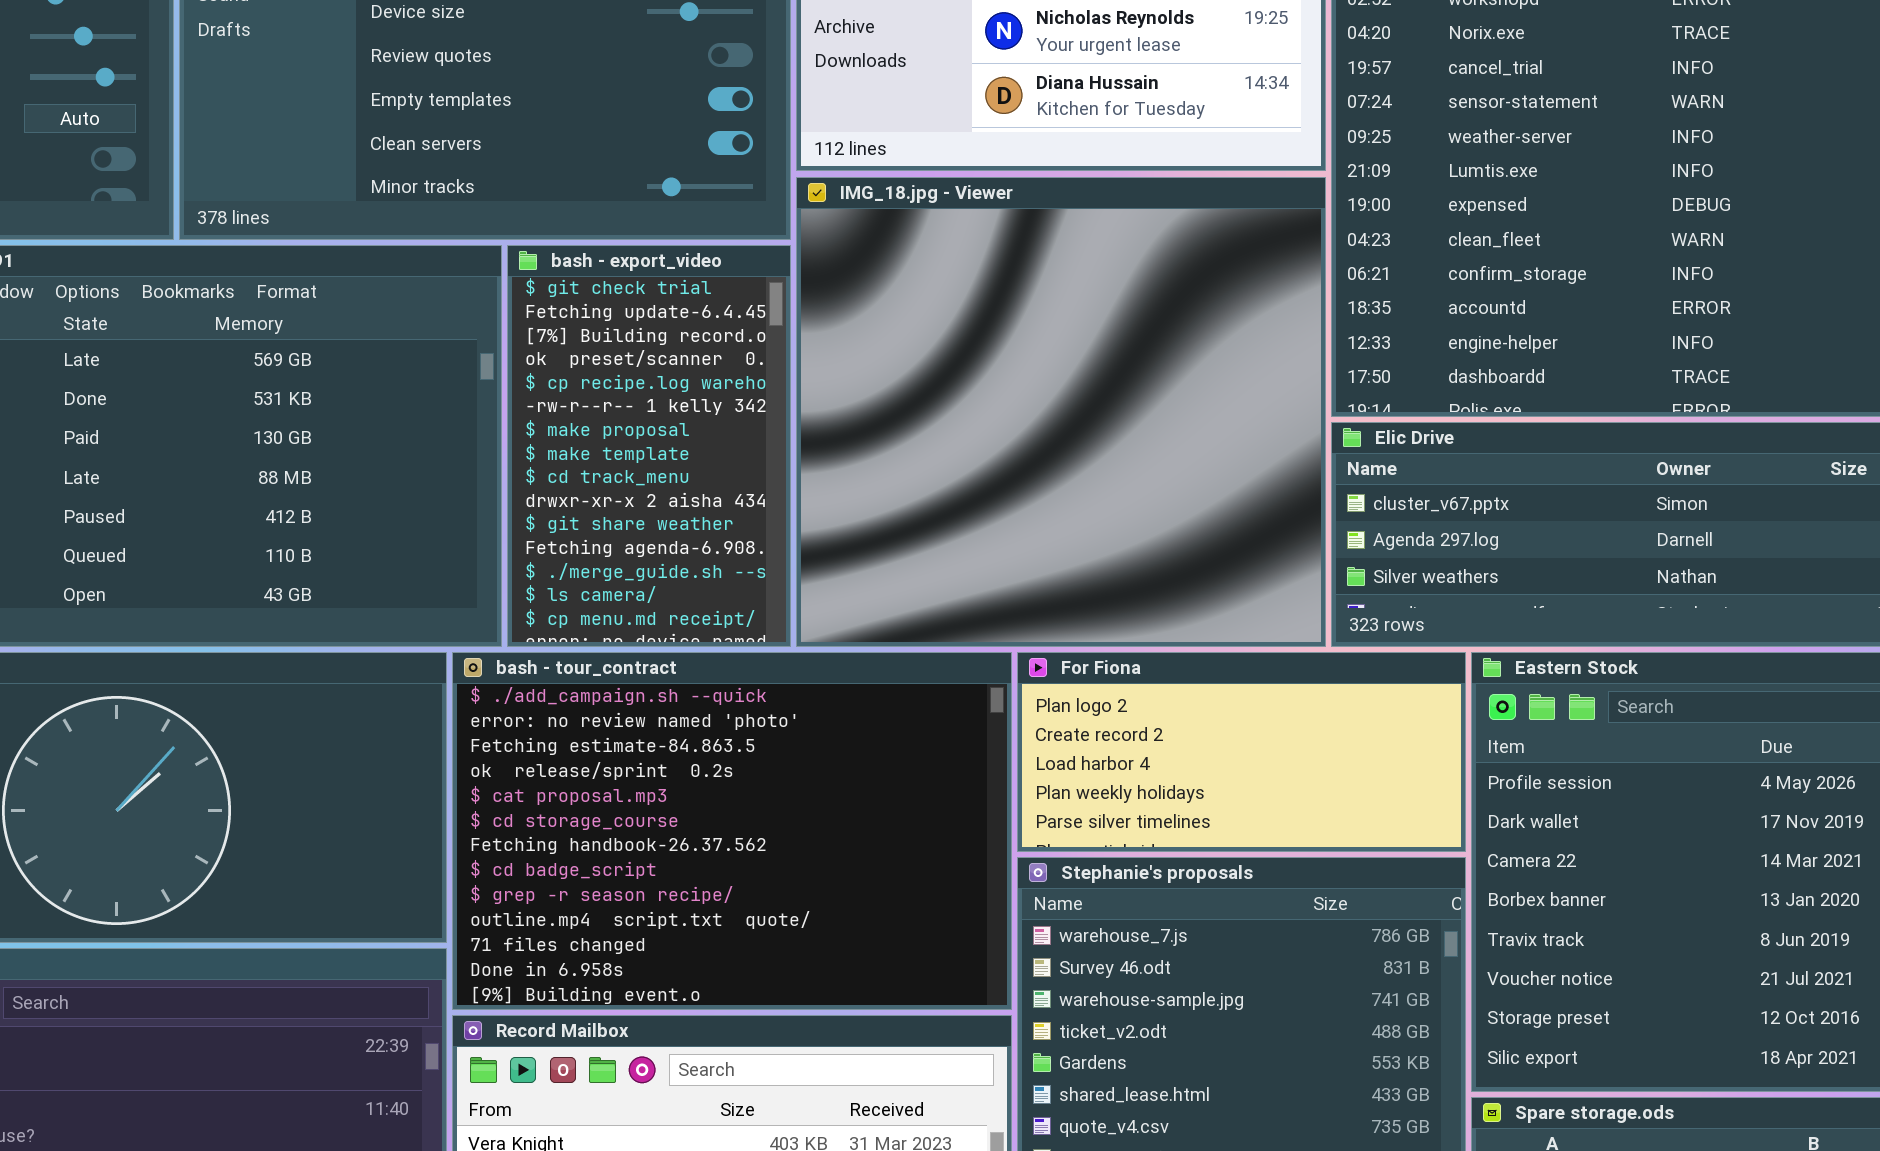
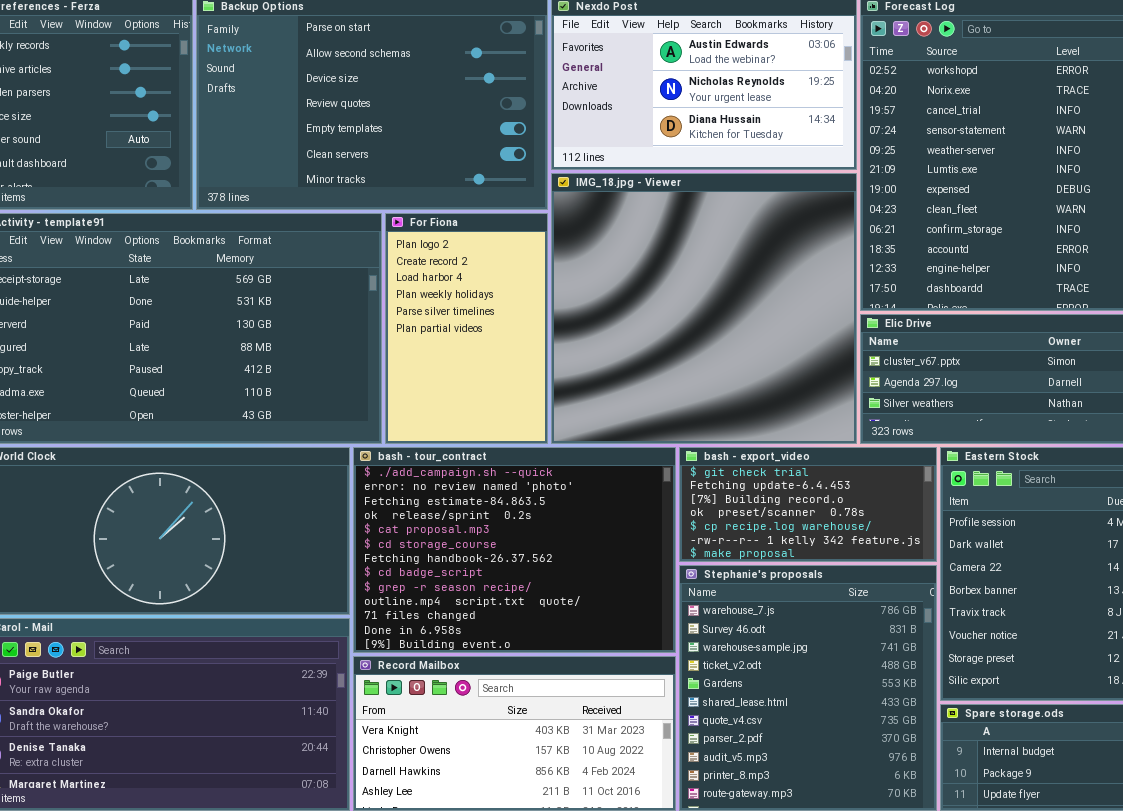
bash - export_video: [507,245,791,647] -> [679,447,937,562], moved, resized
For Fiona: [1017,652,1466,852] -> [385,213,548,444], moved, resized

